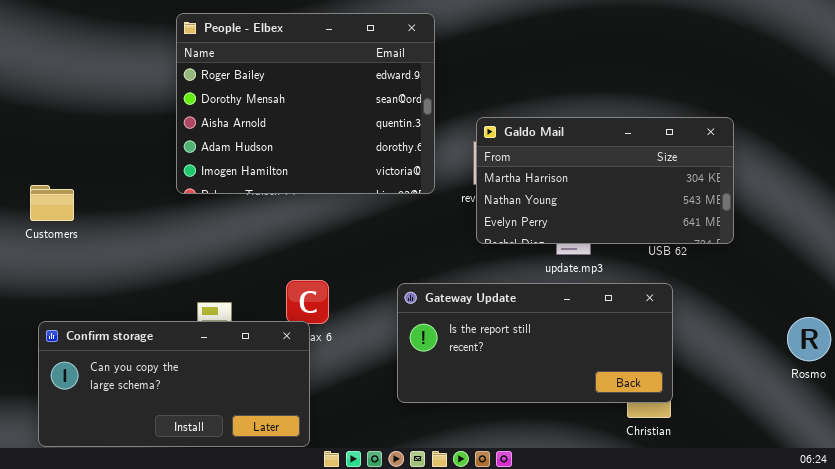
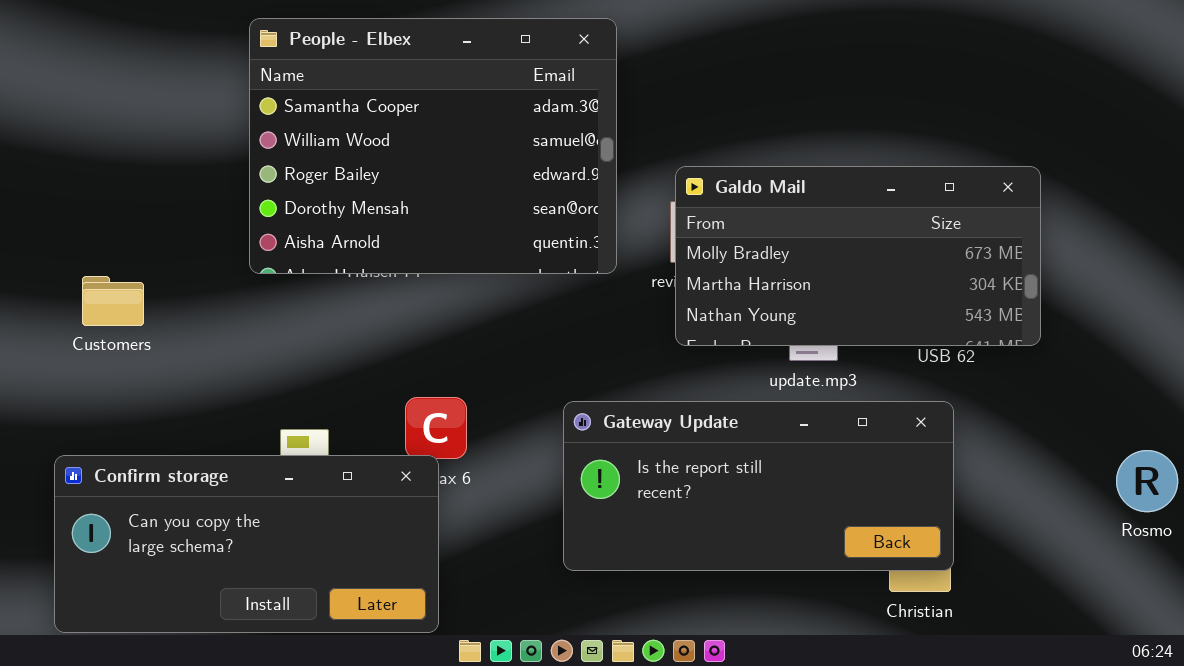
People - Elbex: [176,13,435,194] -> [249,18,617,274], scrolled up 2 rows
Galdo Mail: [476,117,734,244] -> [675,166,1041,346], scrolled up 1 row
Customers: [30,185,74,221] -> [82,276,144,326], moved

